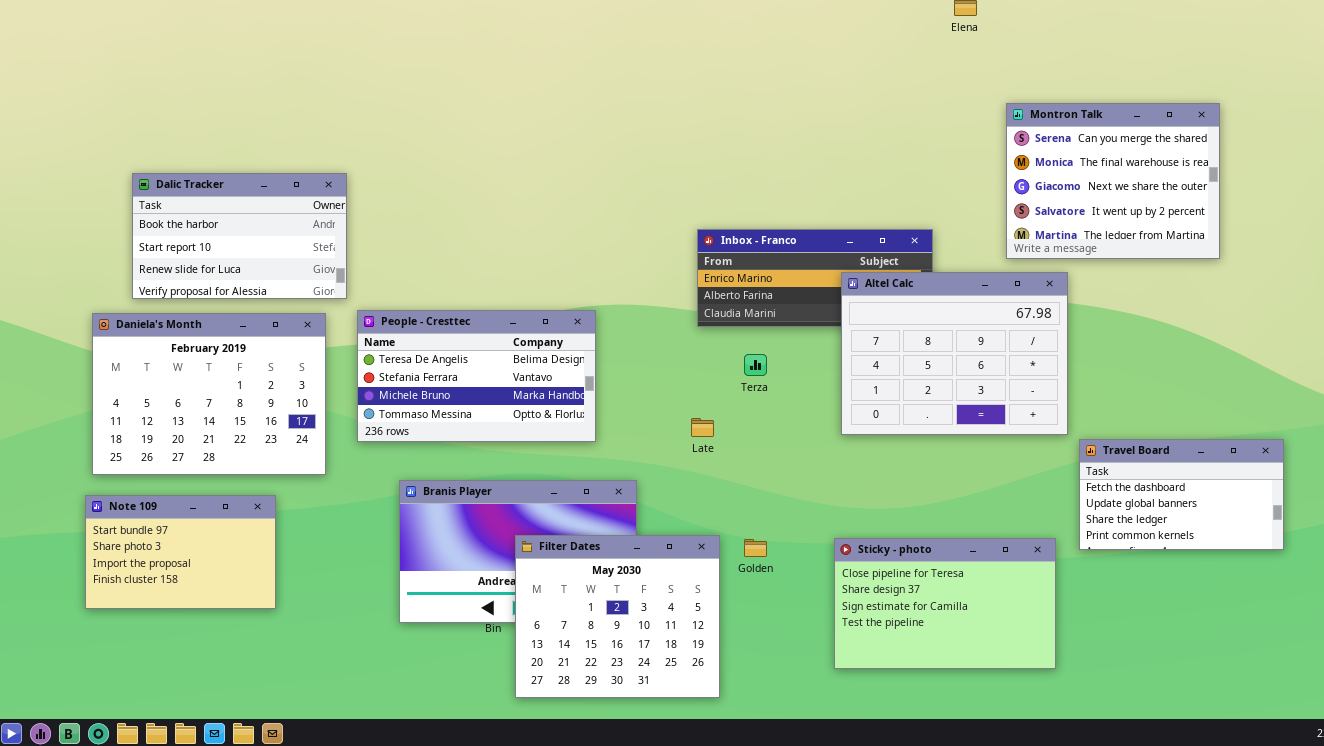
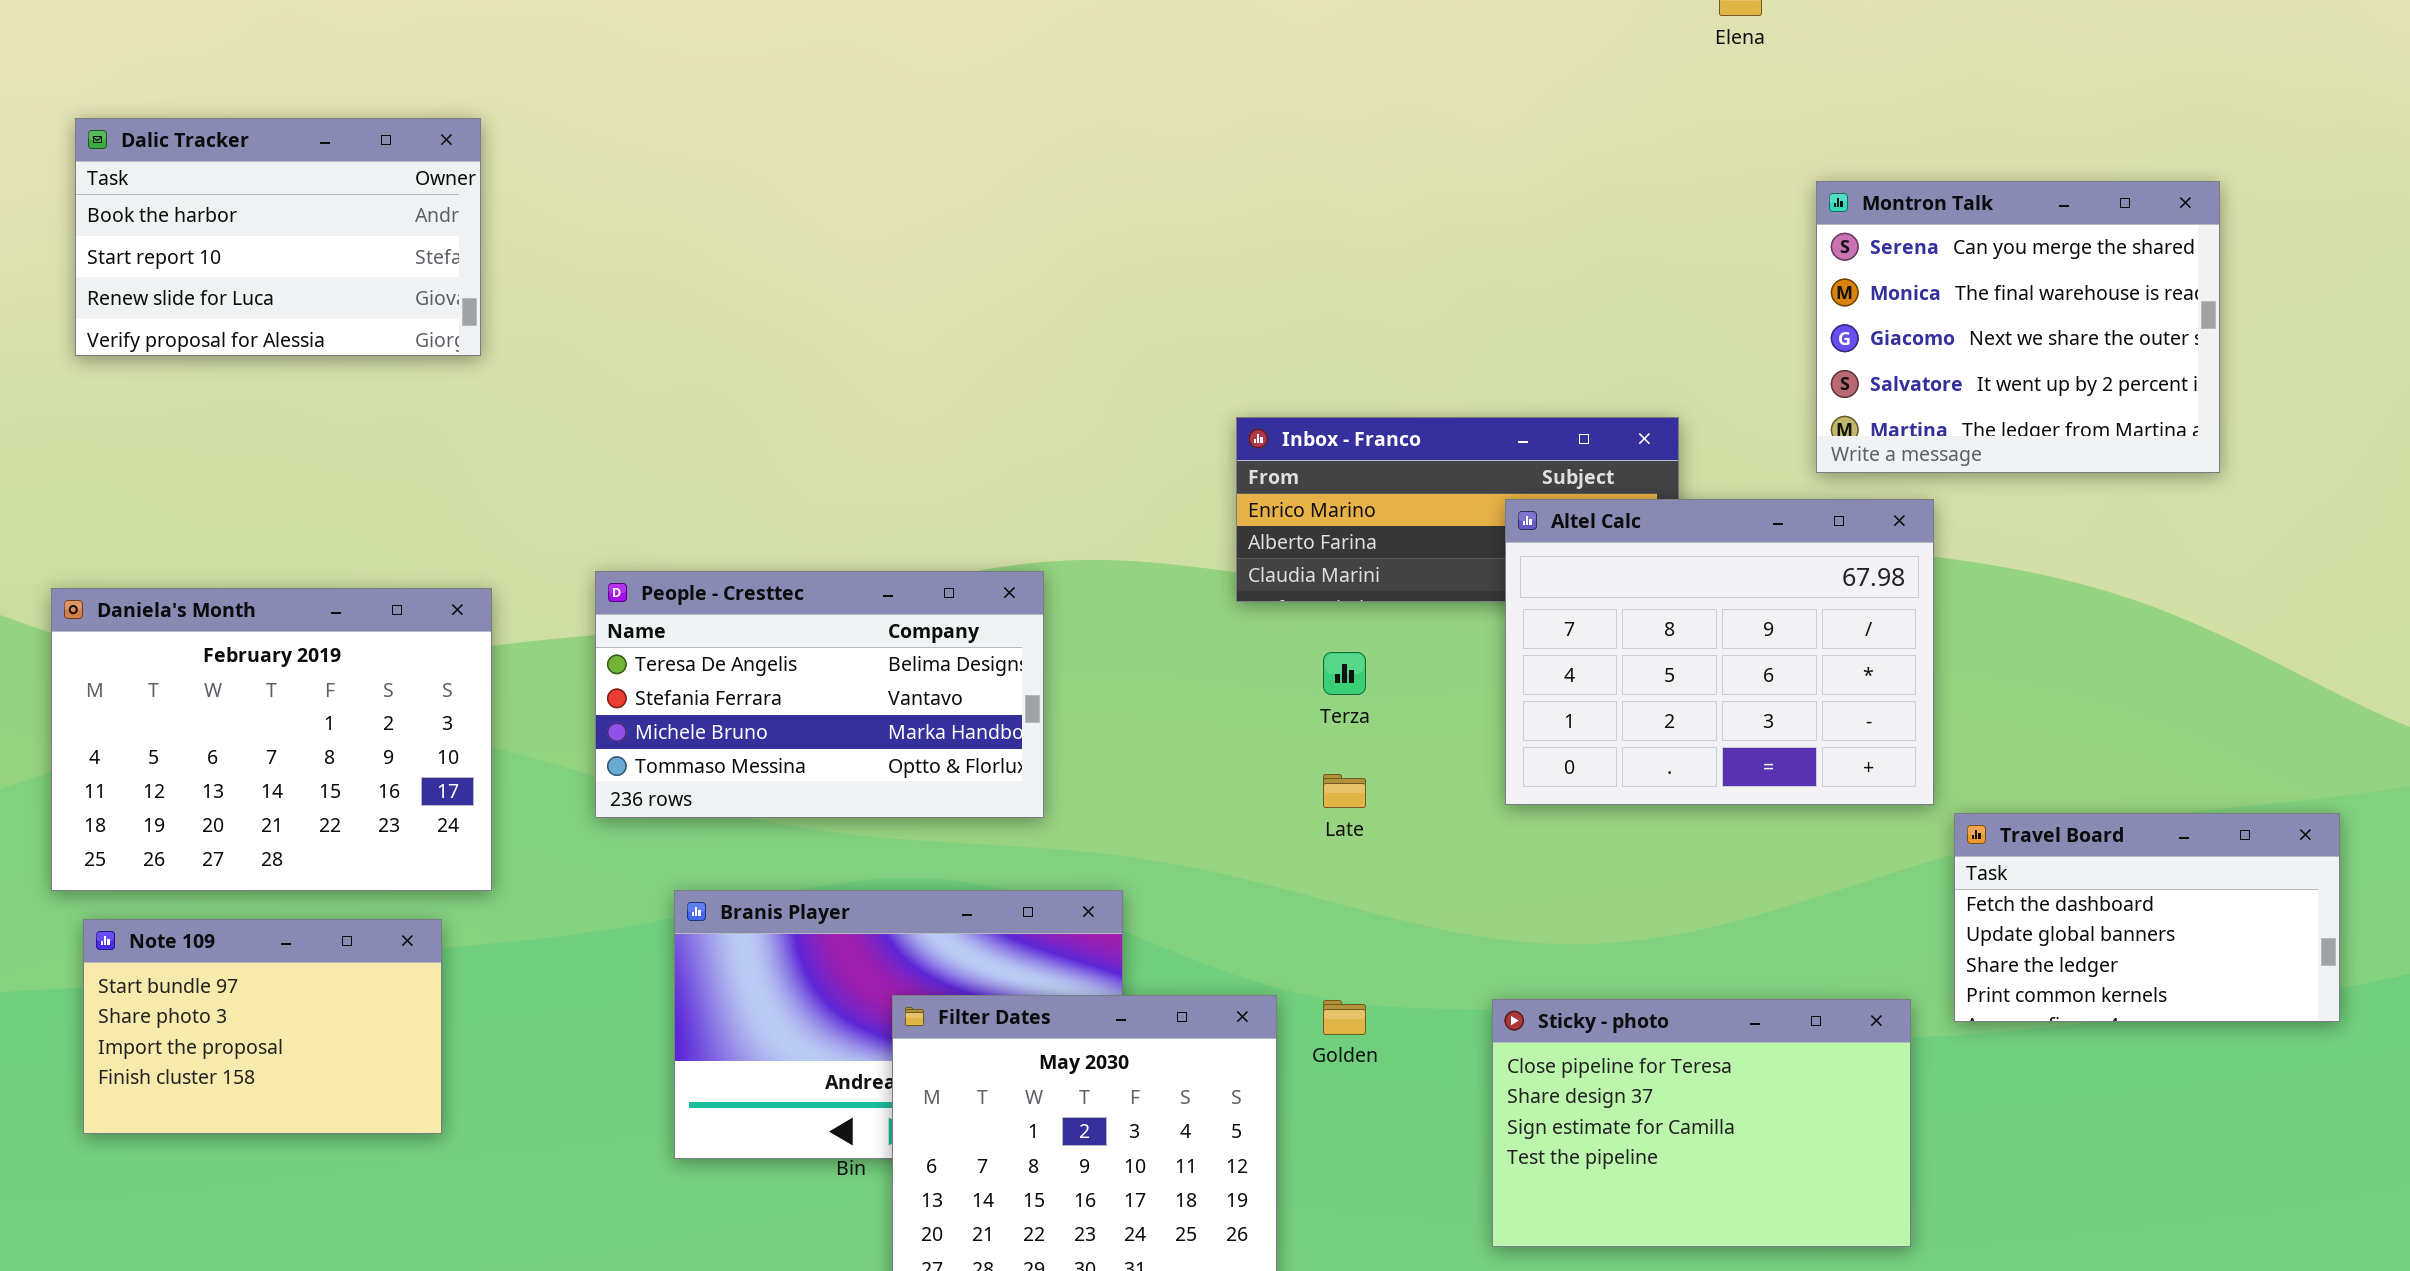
Dalic Tracker: [132,173,347,299] -> [75,118,481,356], moved
Daniela's Month: [92,313,326,475] -> [51,588,492,891], moved
Late: [691,418,714,437] -> [1323,774,1366,808], moved

